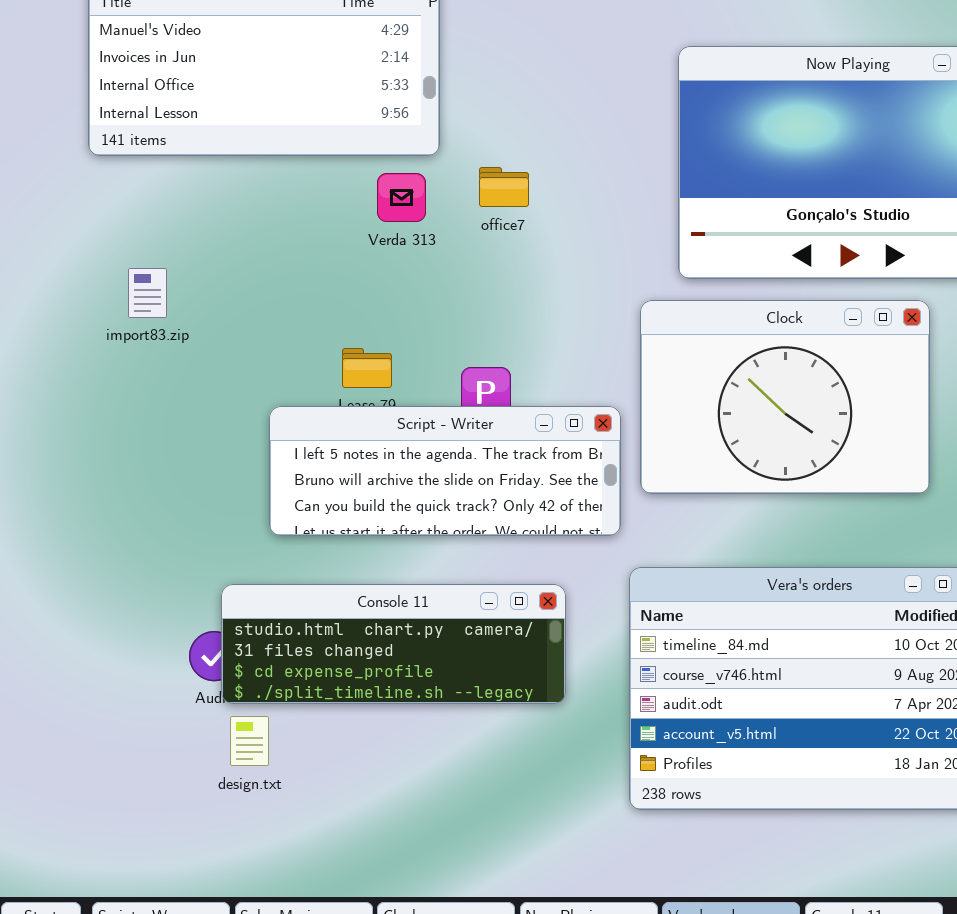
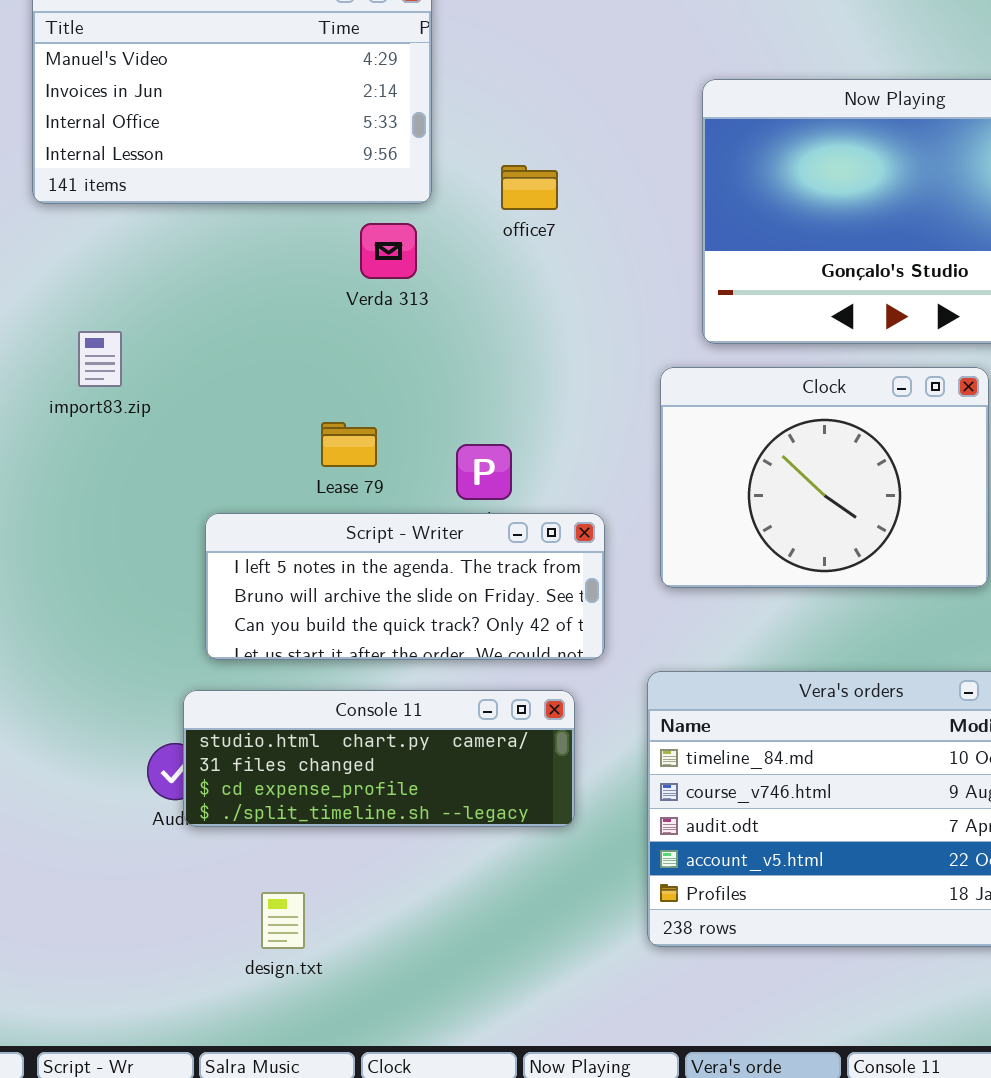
office7: [479,167,529,207] -> [501,165,558,210], moved
Script - Writer: [269,406,621,536] -> [205,513,605,660], moved
design.txt: [230,716,269,766] -> [261,892,305,949], moved

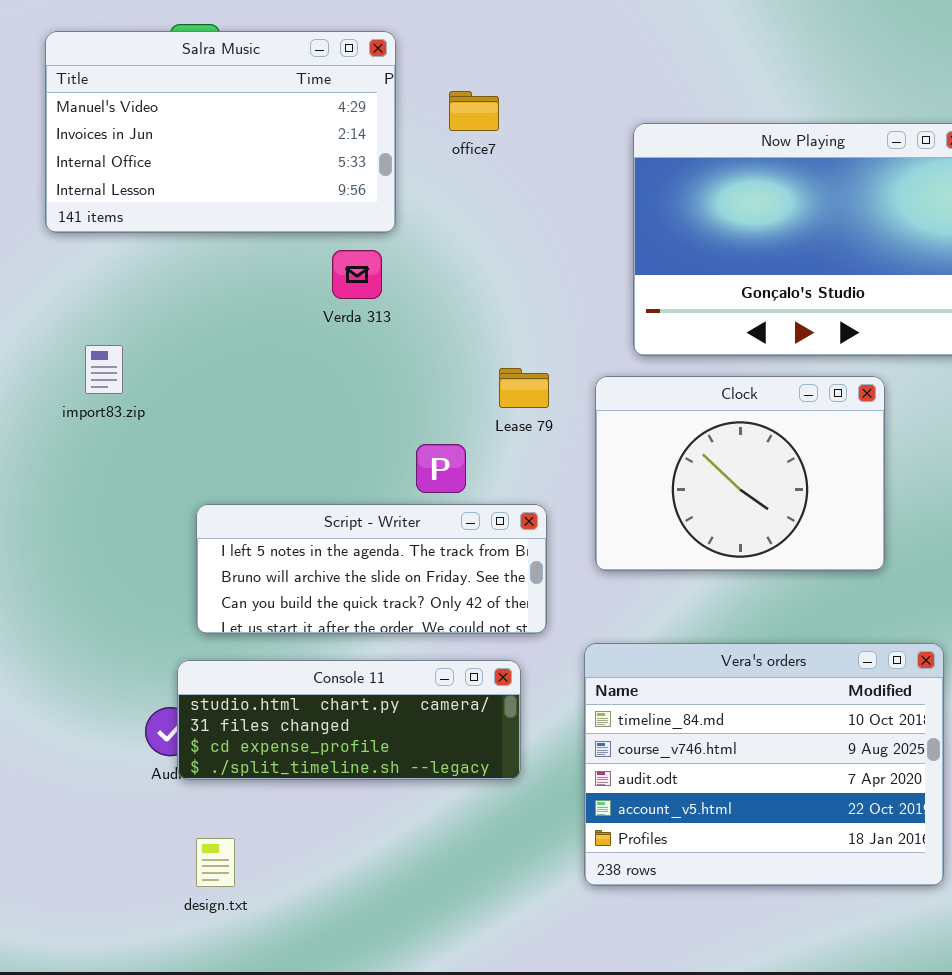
office7: [501,165,558,210] -> [449,91,499,131], moved
Lease 79: [321,422,377,467] -> [499,368,549,408], moved
design.txt: [261,892,305,949] -> [196,838,235,887], moved

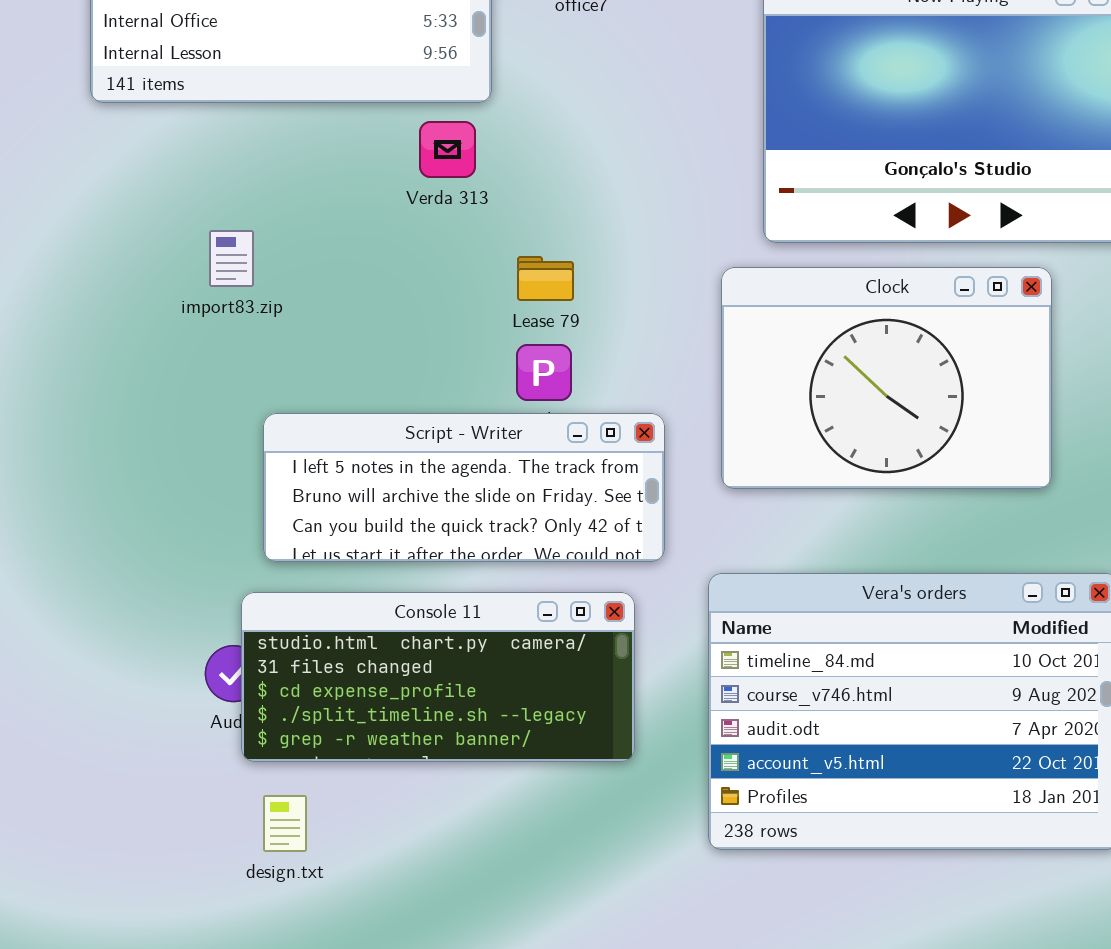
import83.zip: [85,345,123,394] -> [209,230,254,287], moved
Lease 79: [499,368,549,408] -> [517,256,574,301], moved
Console 11: [177,660,521,780] -> [241,592,635,762], resized

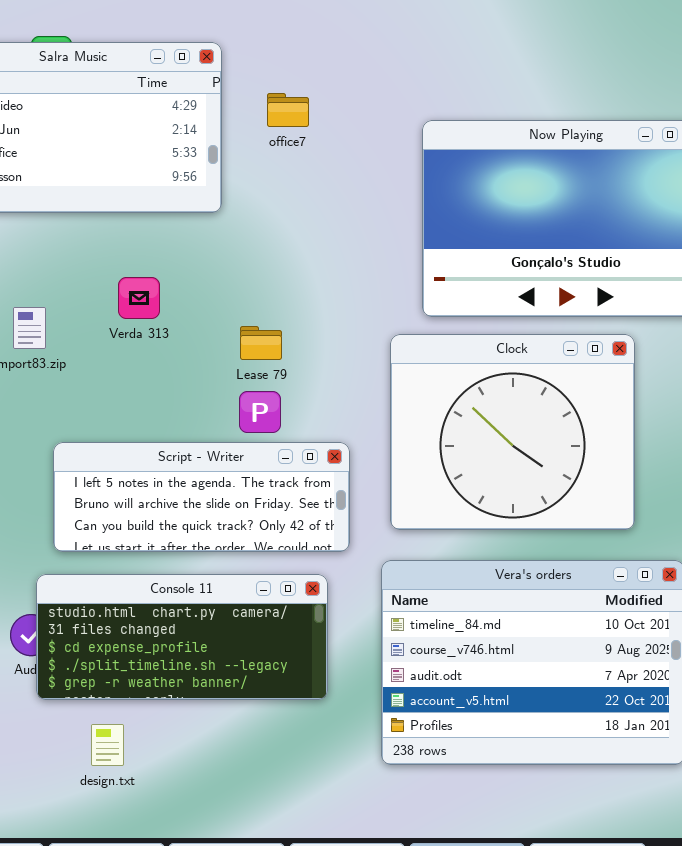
Verda 313: [419,121,476,178] -> [118,277,160,319], moved
Clock: [721,267,1052,489] -> [390,334,635,530], resized
design.txt: [263,795,307,852] -> [91,724,124,766], moved

